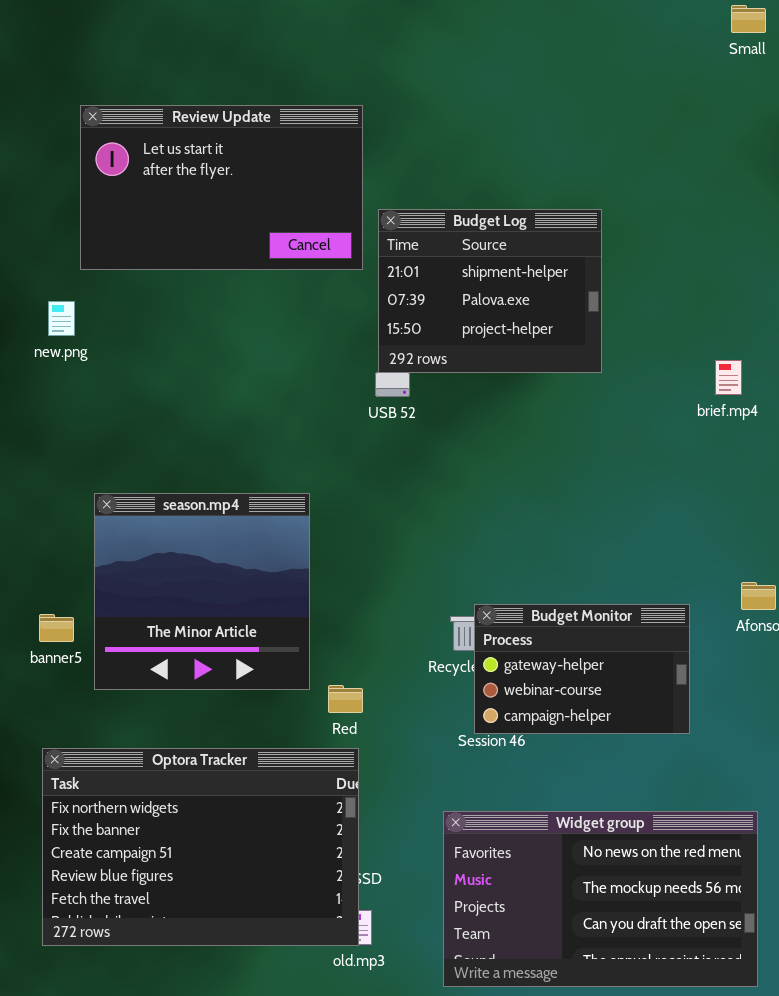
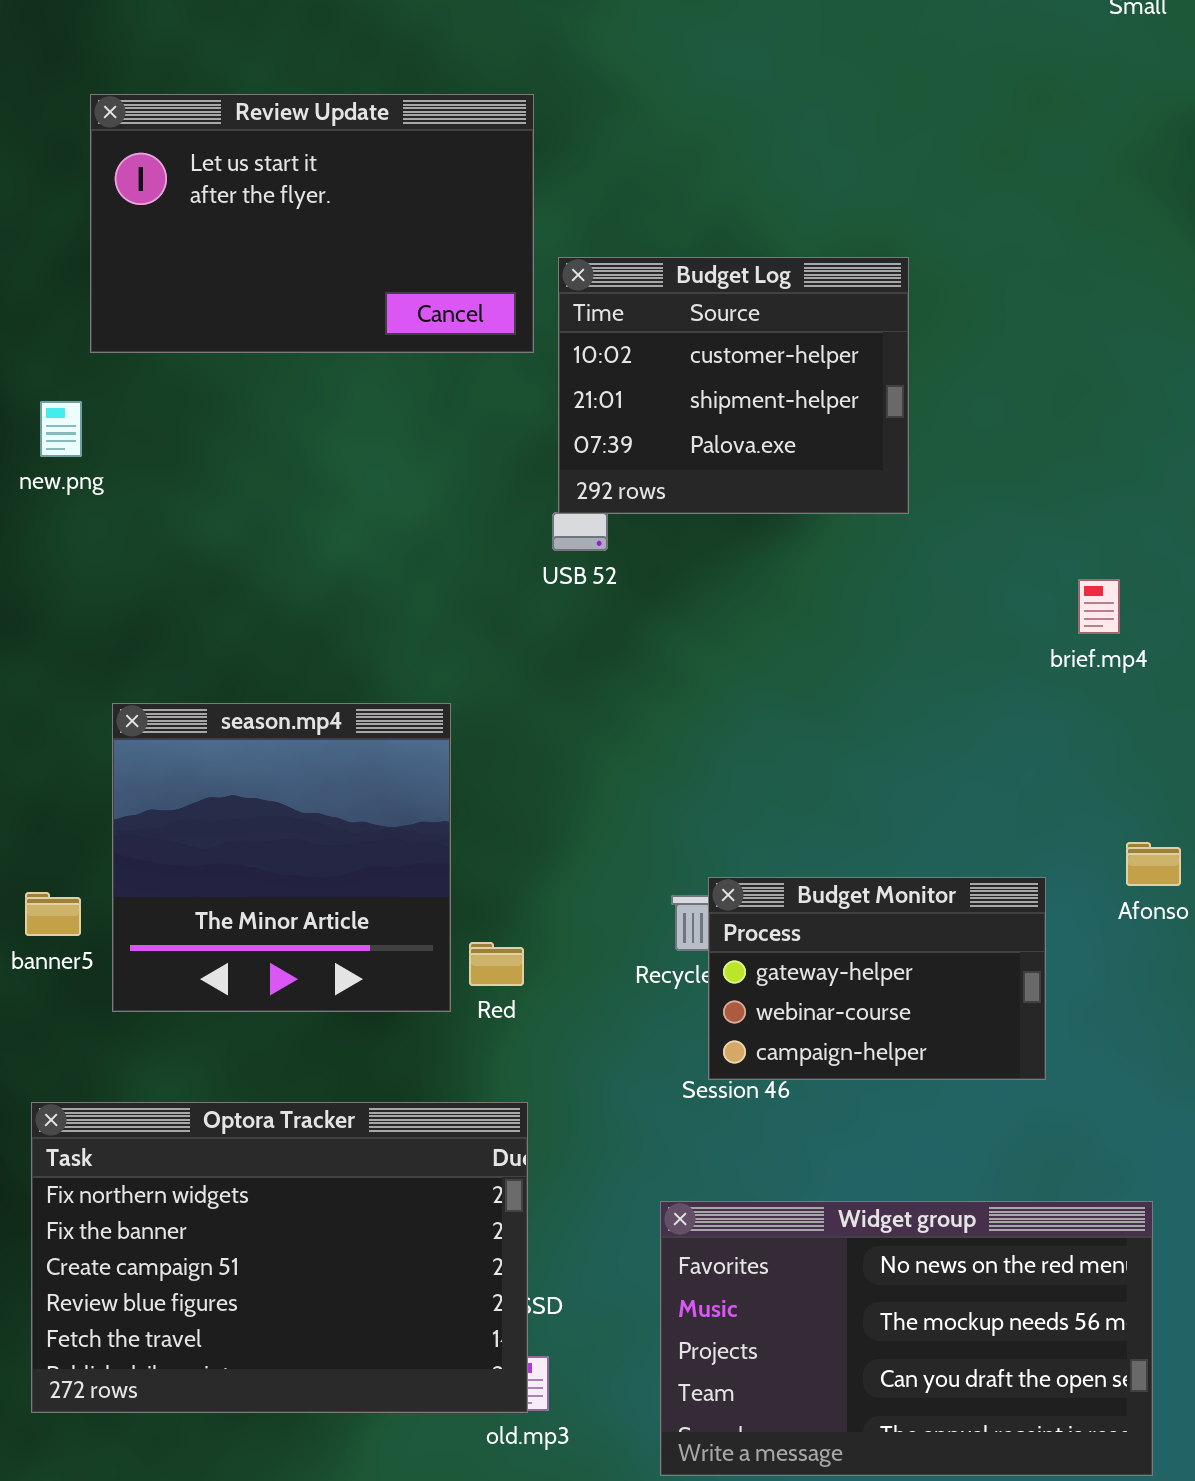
Budget Log: [378,209,602,373] -> [558,257,909,514], scrolled up 1 row
brief.mp4: [715,360,742,395] -> [1078,579,1120,634], moved
Red: [328,685,363,713] -> [469,942,524,986], moved

